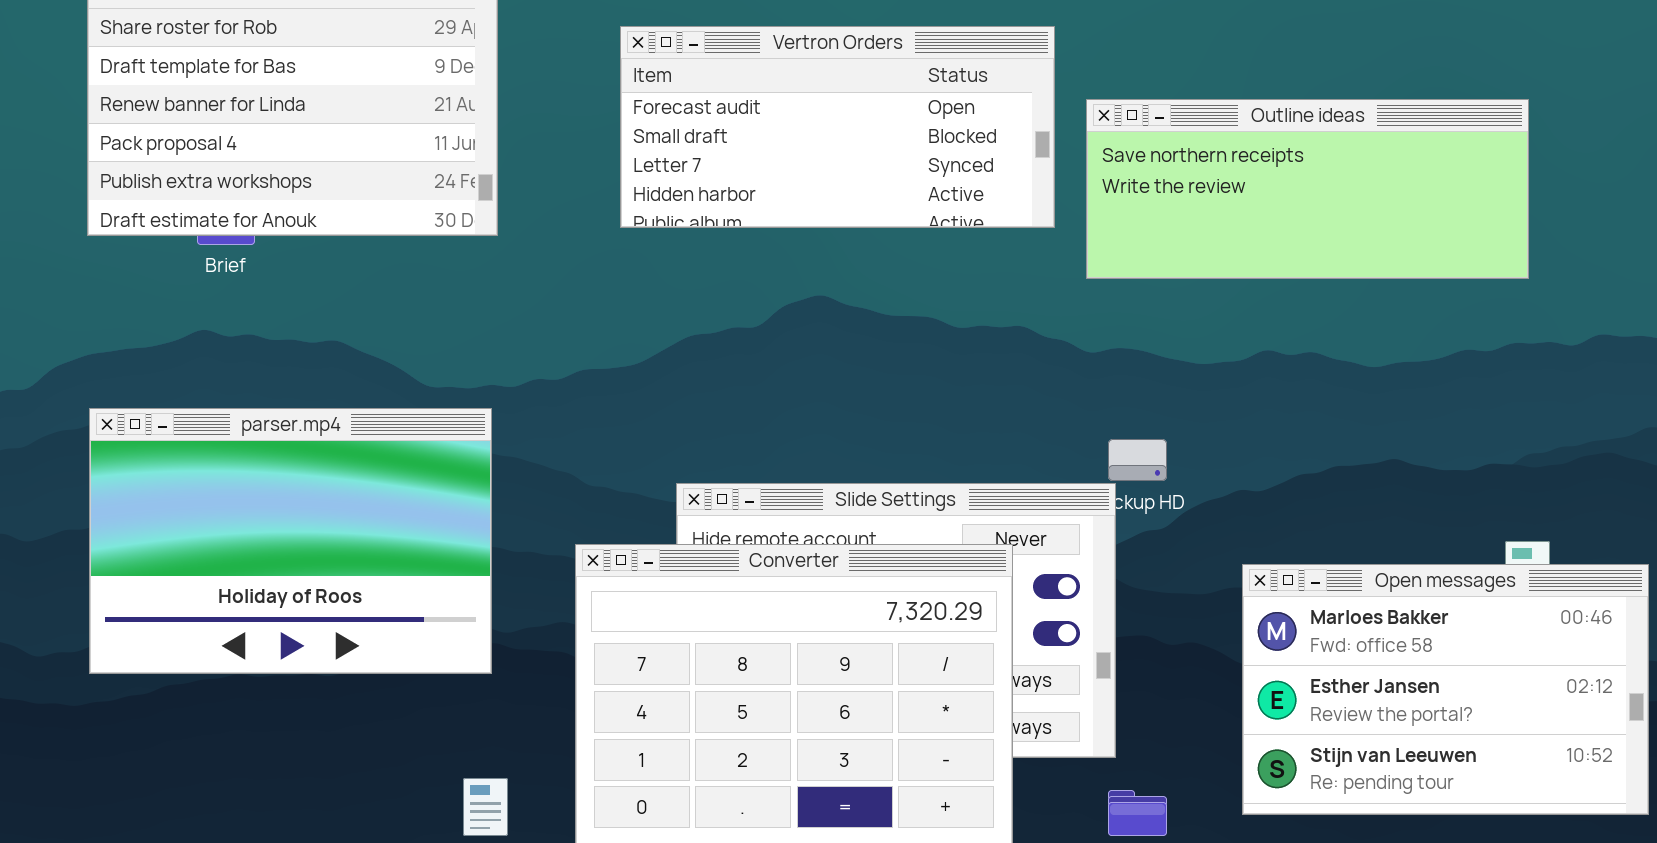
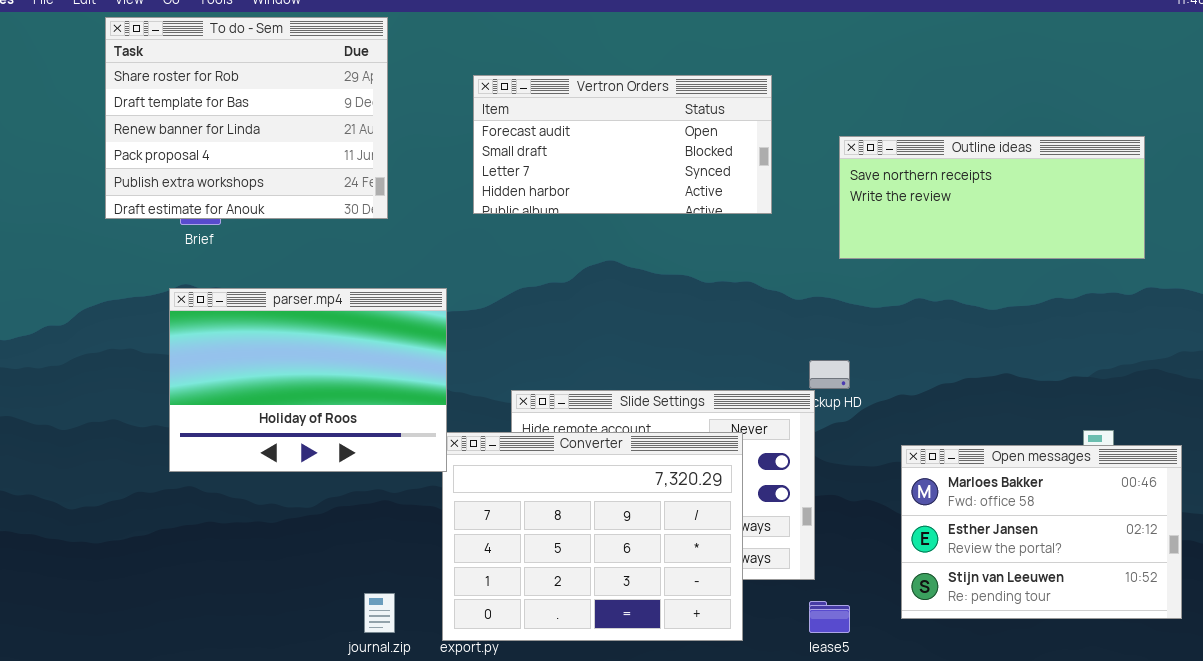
Outline ideas: [1086,99,1529,279] -> [839,136,1145,259], moved
parser.mp4: [89,408,492,674] -> [169,288,447,472], moved

